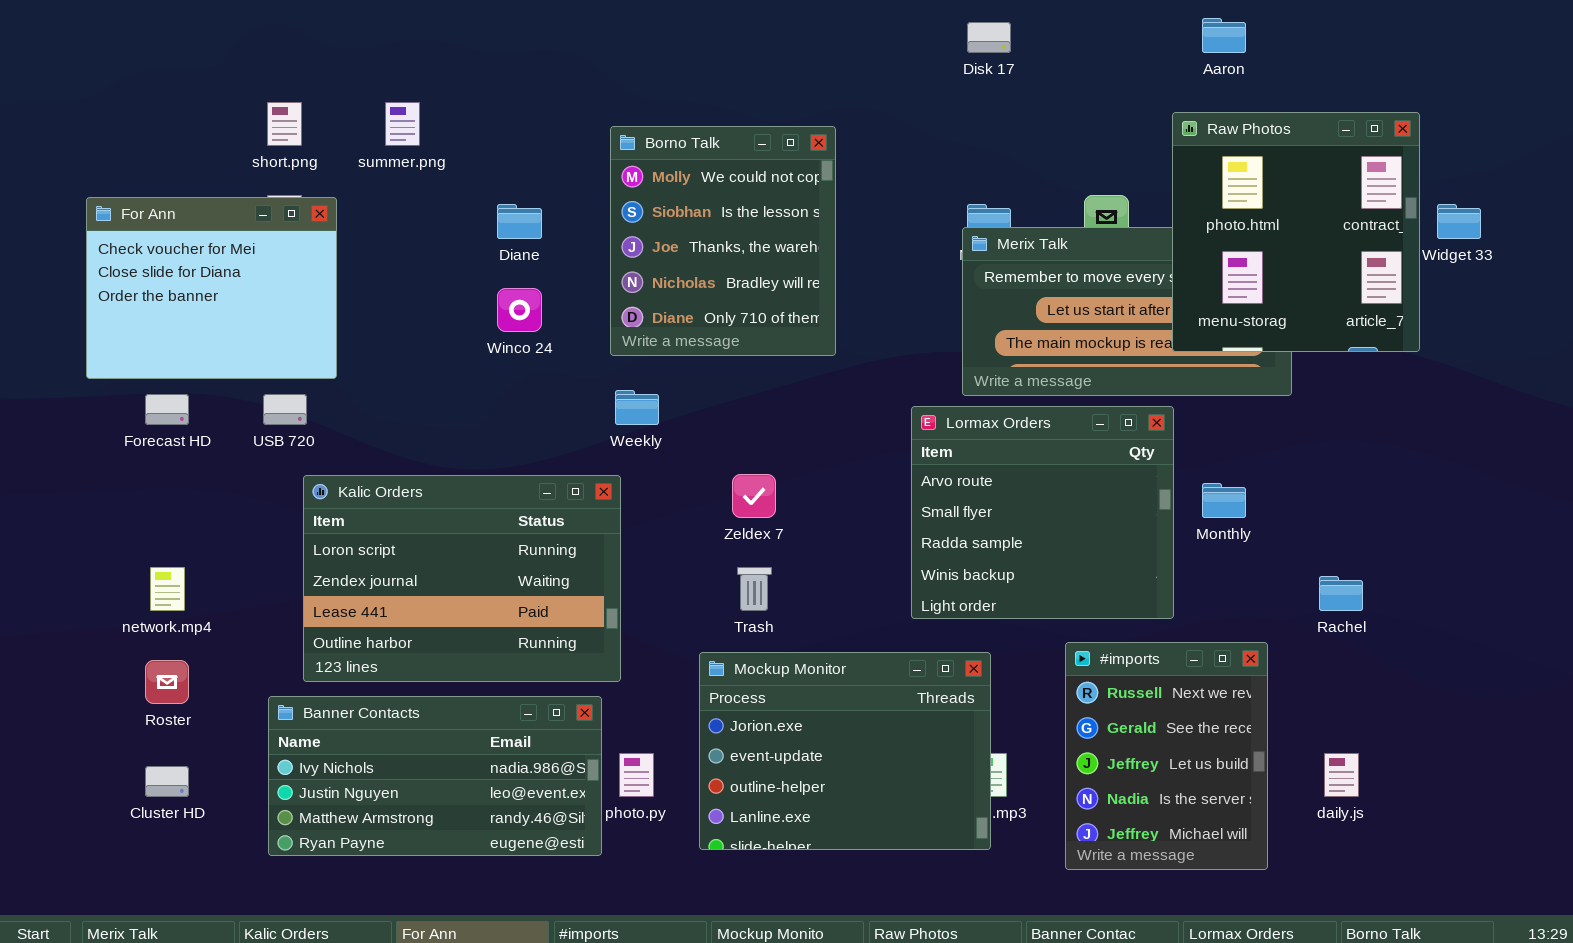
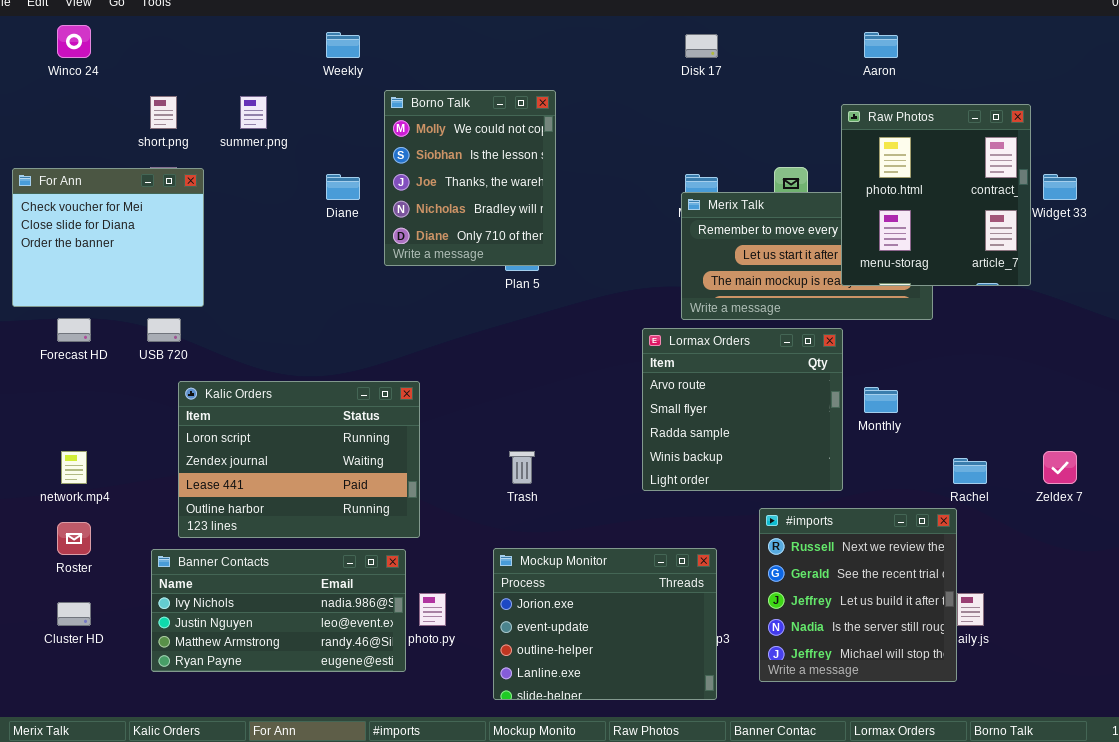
Borno Talk: [610,126,836,356] -> [384,90,556,266], moved
Winco 24: [497,288,542,332] -> [57,25,91,58], moved
Weekly: [615,390,659,425] -> [326,32,360,58], moved
Zeldex 7: [732,474,776,518] -> [1043,451,1077,484], moved
#imports: [1065,642,1268,870] -> [759,508,957,682], resized
Mockup Monitor: [699,652,991,850] -> [493,548,717,700], moved

